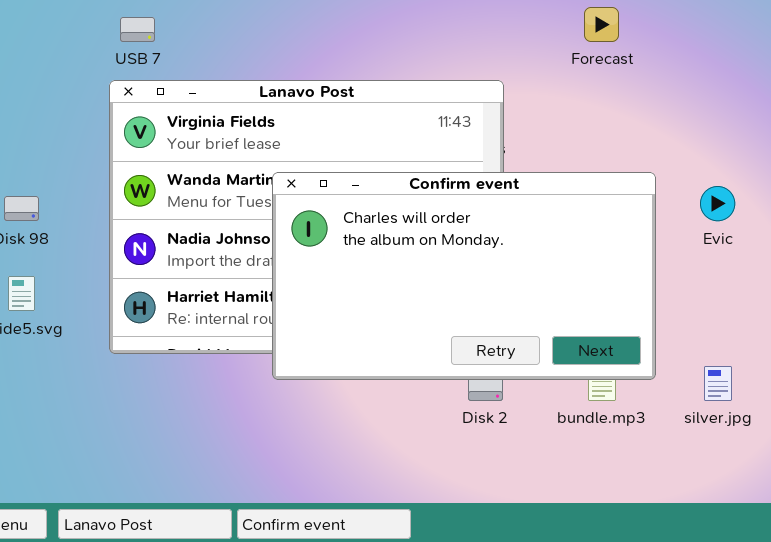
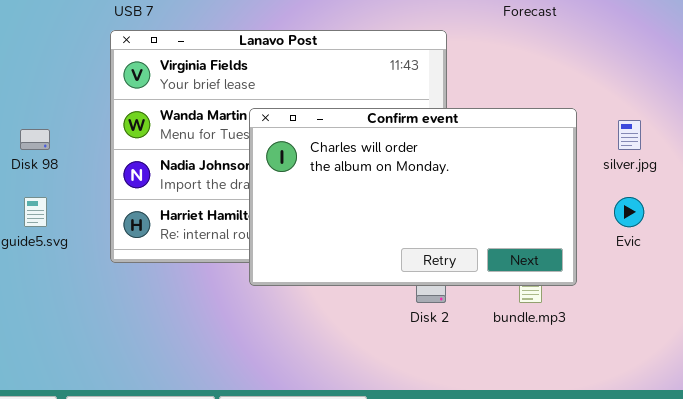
Evic: [700,186,735,221] -> [614,197,644,227], moved
silver.jpg: [704,366,732,401] -> [618,120,641,150], moved

